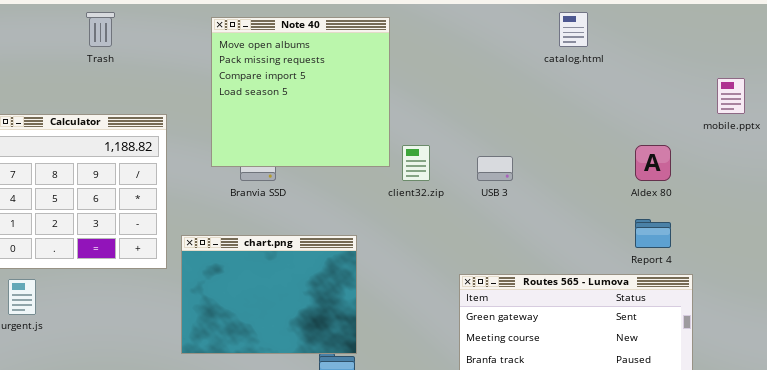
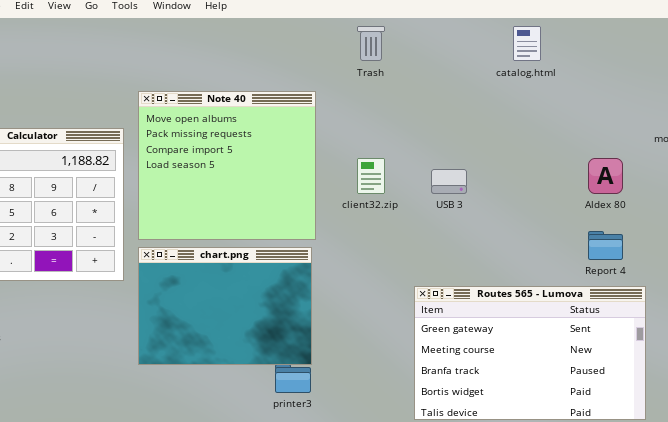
Trash: [86,12,115,47] -> [357,26,385,61], moved
Note 40: [211,17,390,167] -> [138,91,316,240], moved

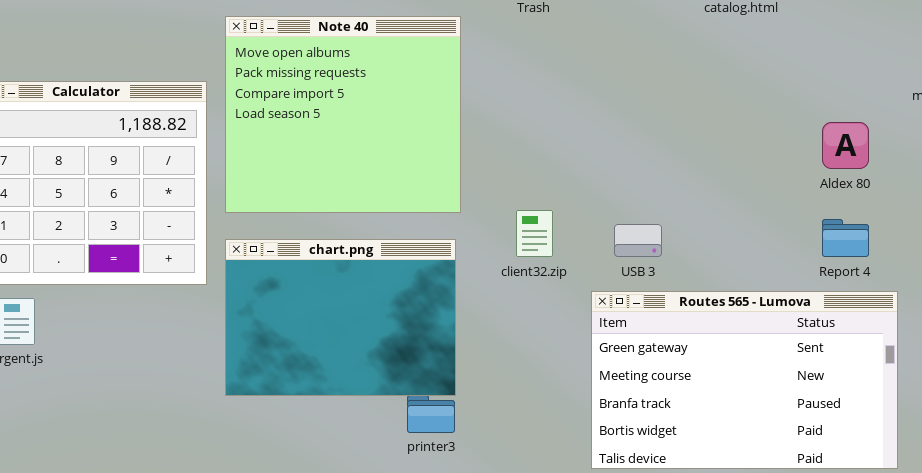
Note 40: [138,91,316,240] -> [225,16,461,213], moved
client32.zip: [357,158,385,194] -> [516,210,553,257], moved
USB 3: [431,169,467,194] -> [614,224,662,257], moved

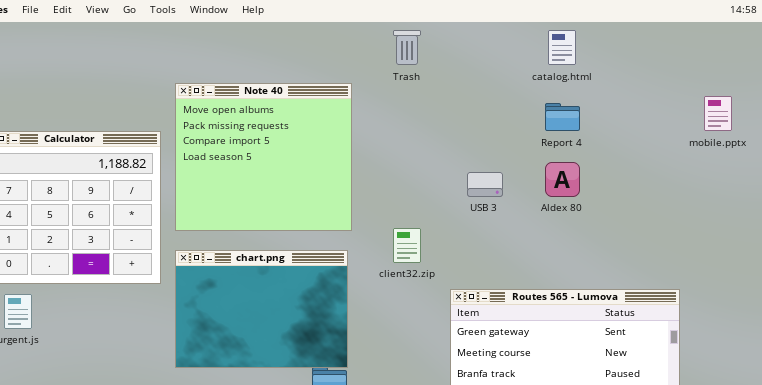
Aldex 80: [822,122,869,169] -> [545,162,580,197], moved
Report 4: [822,219,869,257] -> [545,103,580,131], moved
USB 3: [614,224,662,257] -> [467,172,503,197], moved

